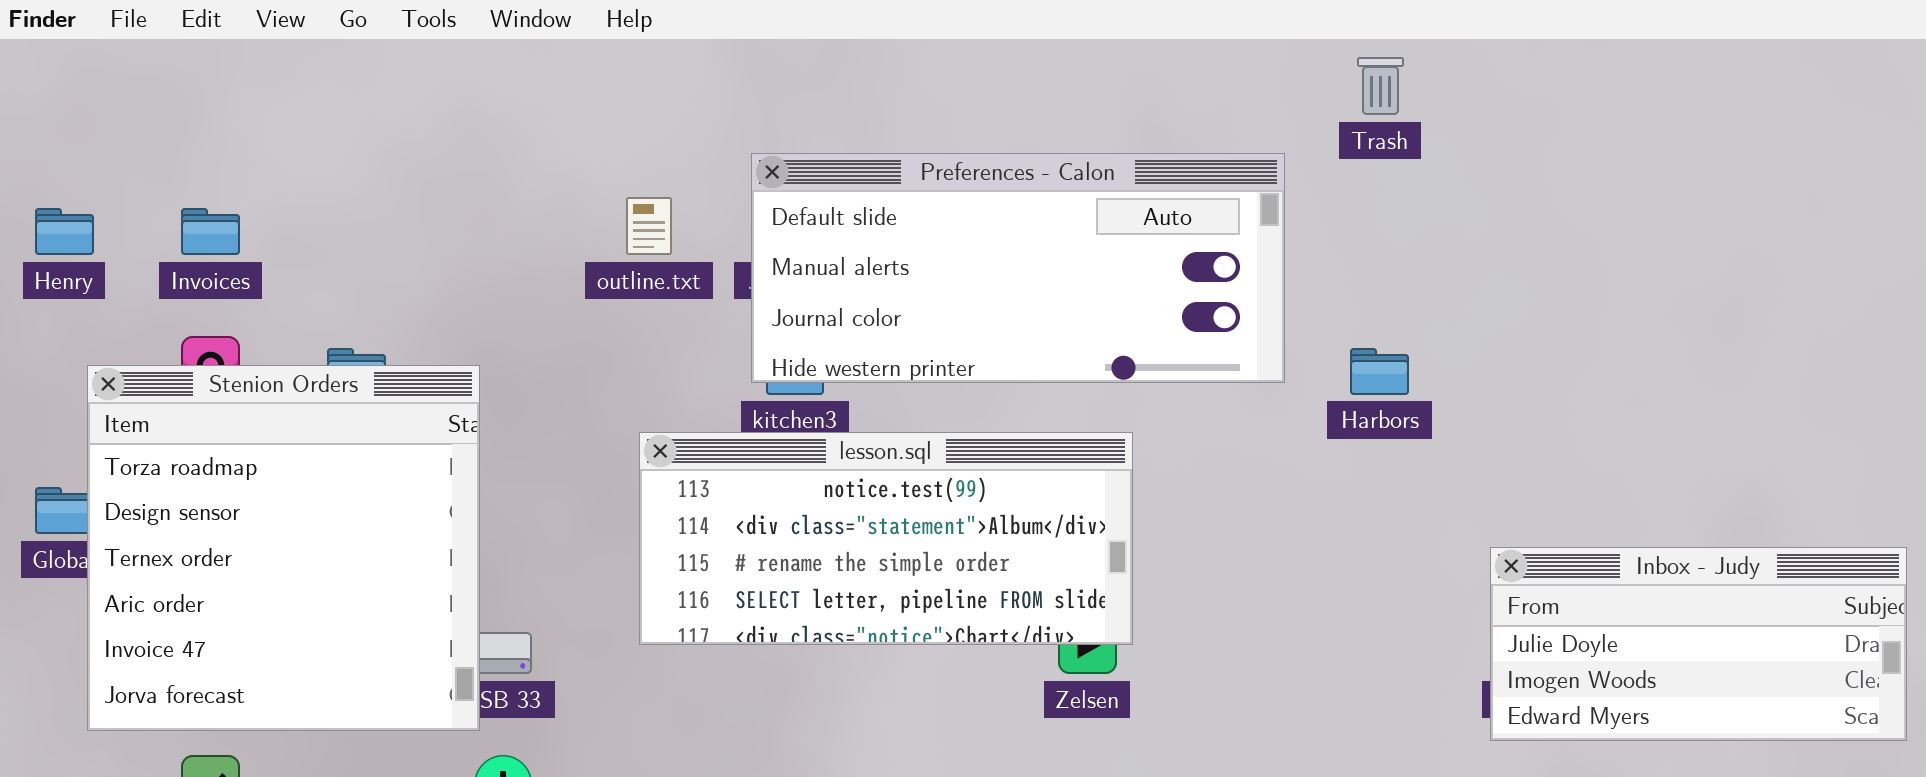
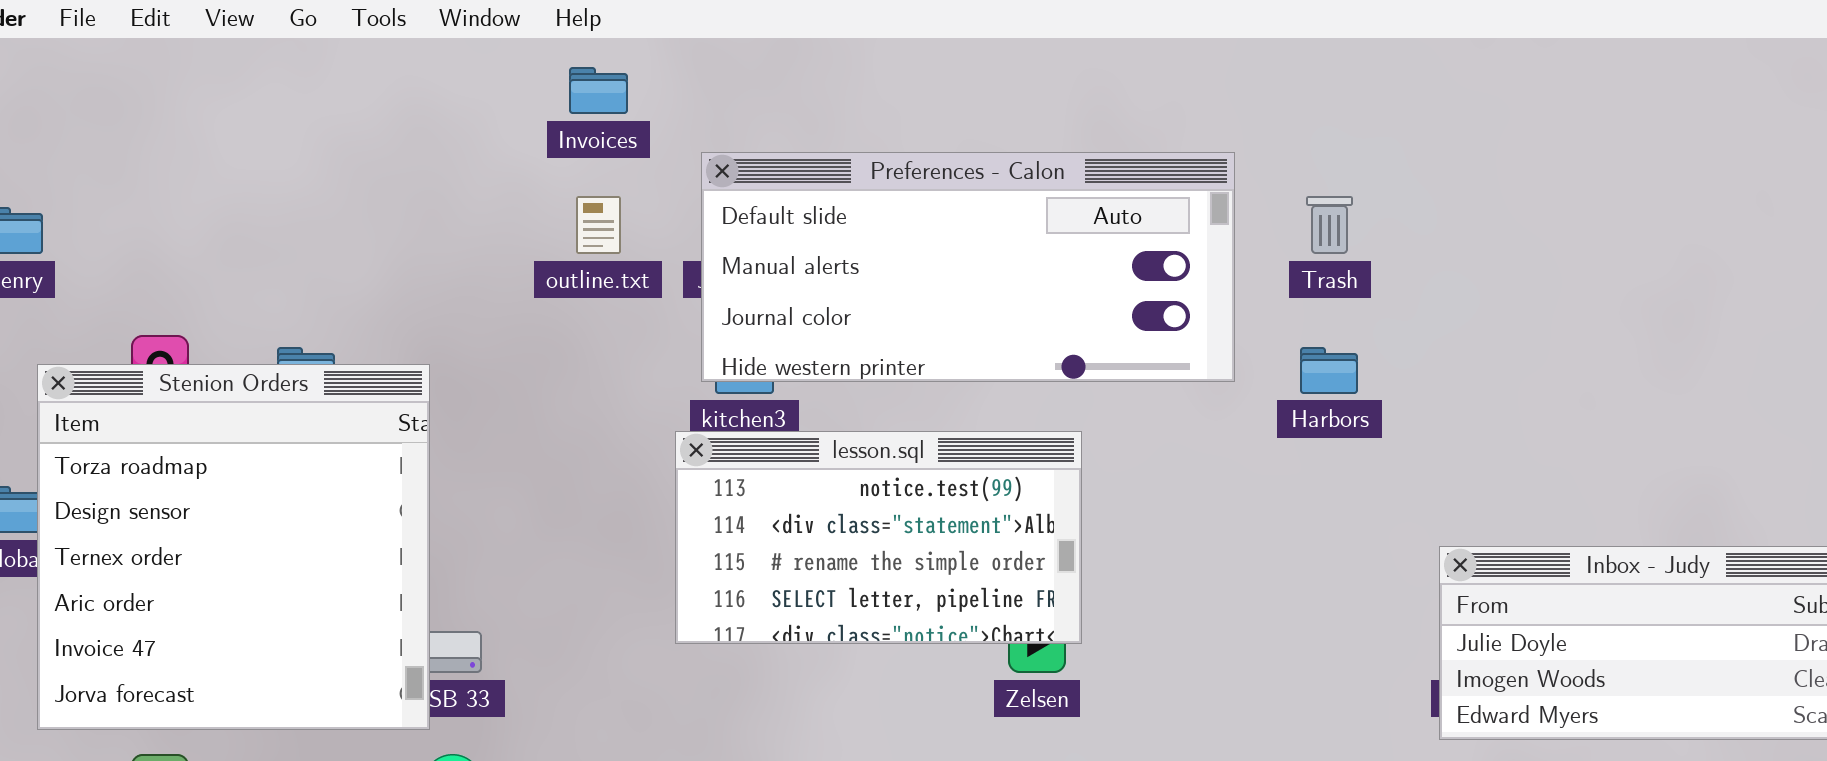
Trash: [1357,57,1404,115] -> [1306,196,1353,254], moved
Invoices: [181,208,240,255] -> [569,67,628,114], moved
lesson.sql: [639,432,1133,645] -> [675,431,1082,644], resized

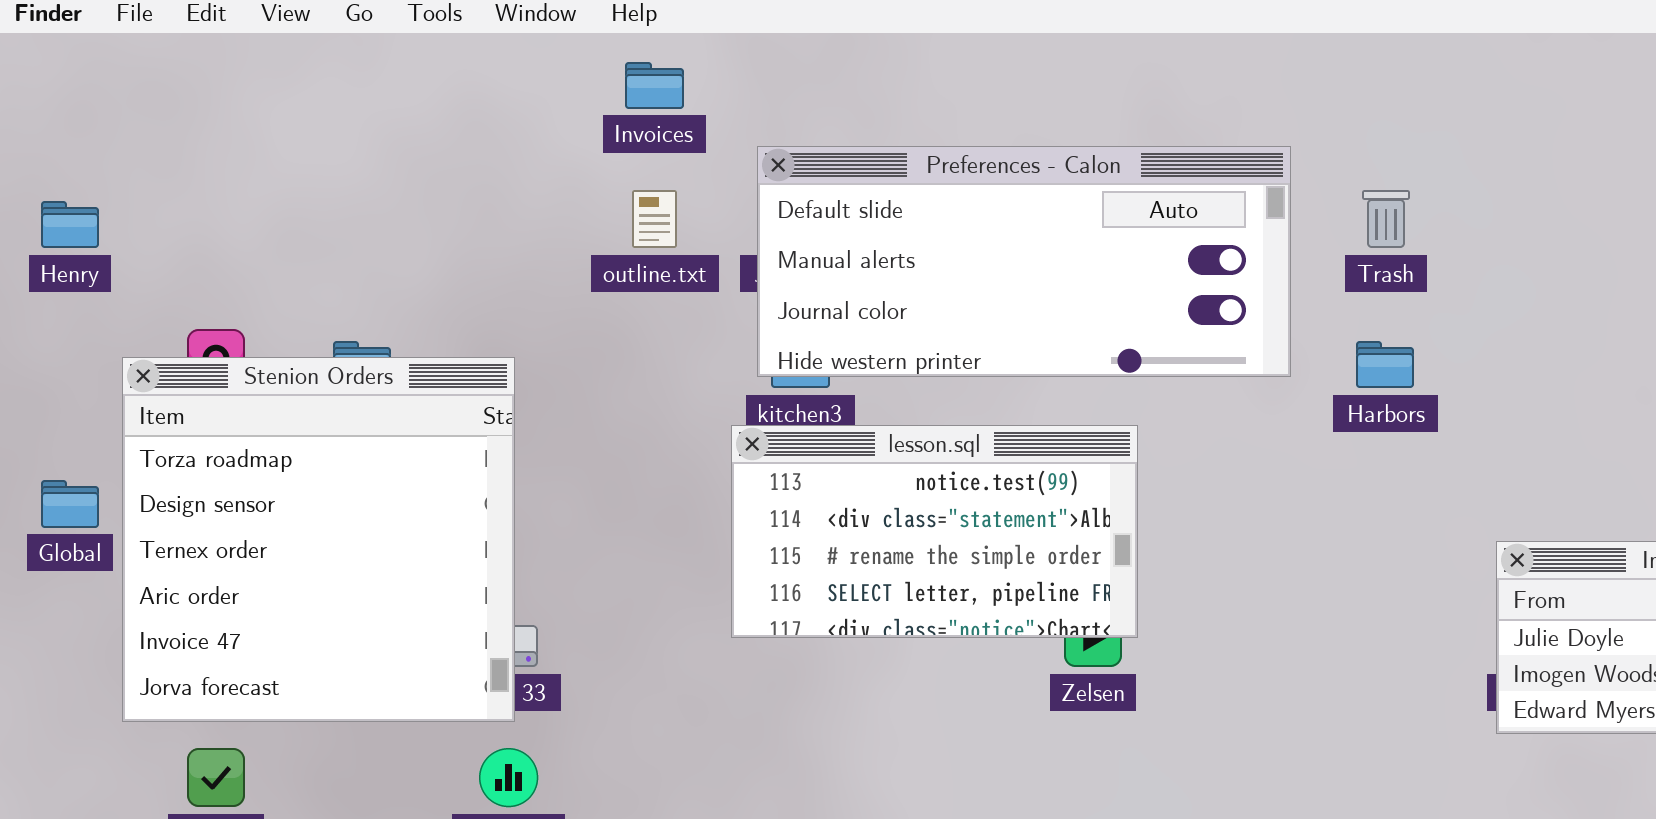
Stenion Orders: [37,364,430,730] -> [122,357,515,722], moved

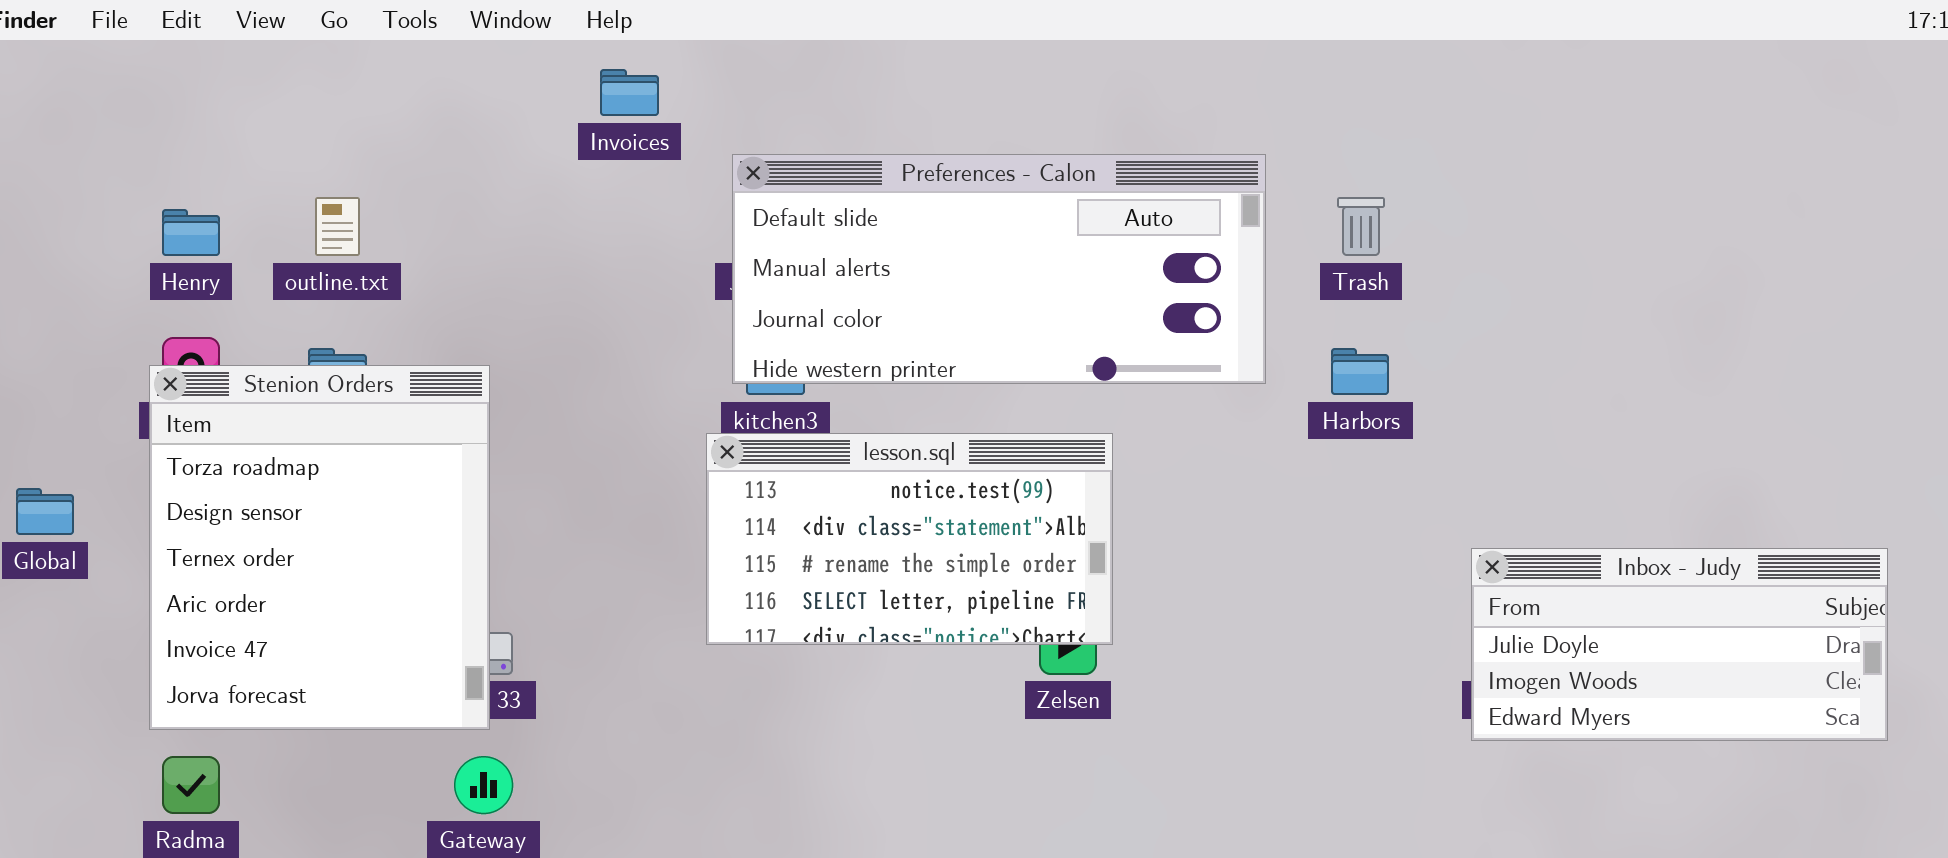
outline.txt: [632,190,677,248] -> [315,197,360,256], moved
Henry: [41,201,99,248] -> [162,209,220,256], moved
Stenion Orders: [122,357,515,722] -> [149,365,490,730], resized

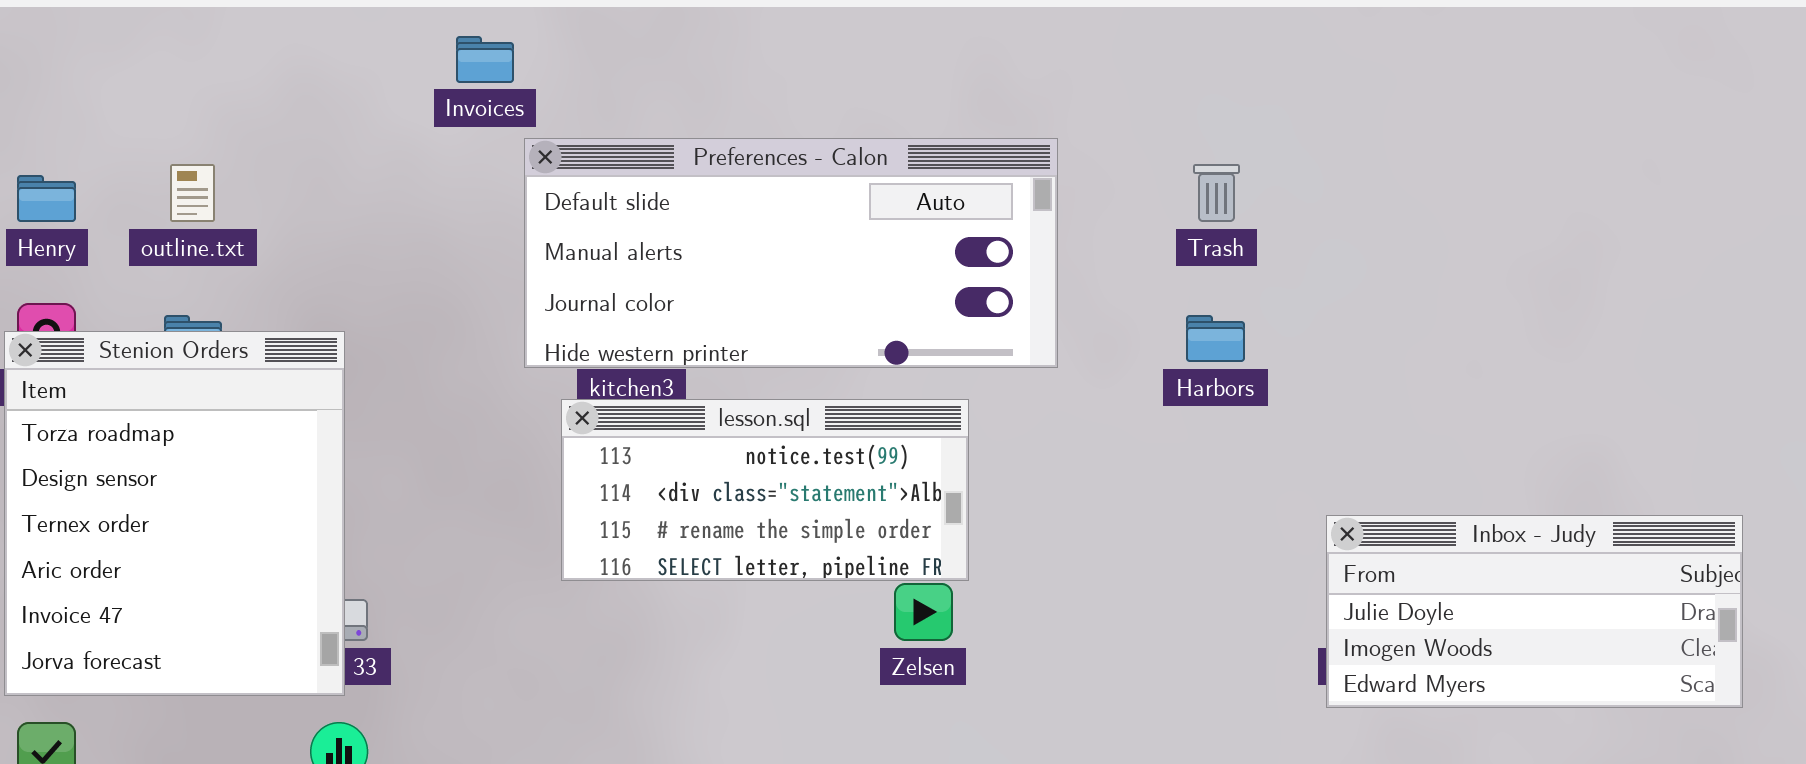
Preferences - Calon: [732,154,1266,384] -> [524,138,1058,368], moved
lesson.sql: [706,433,1113,645] -> [561,399,969,581], resized

